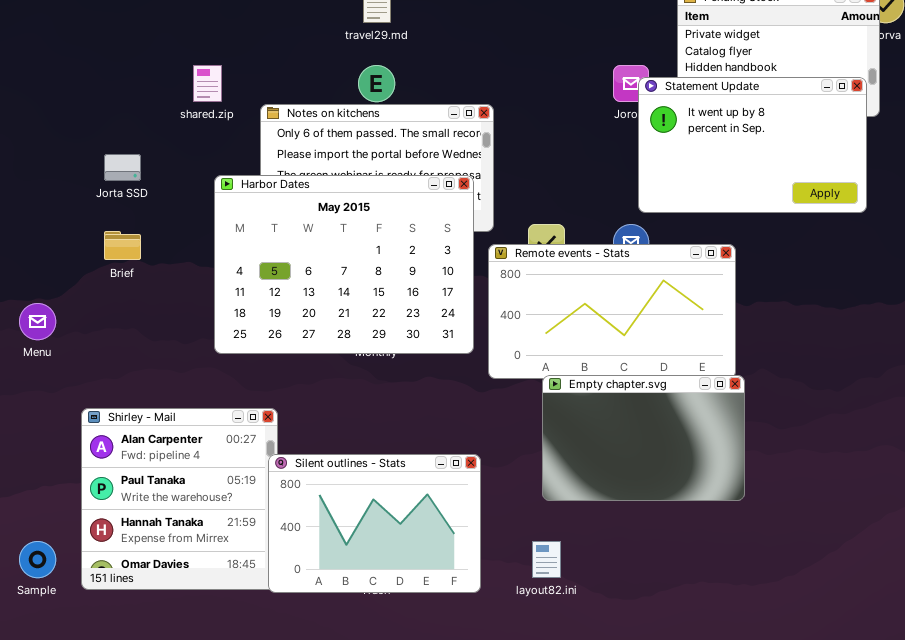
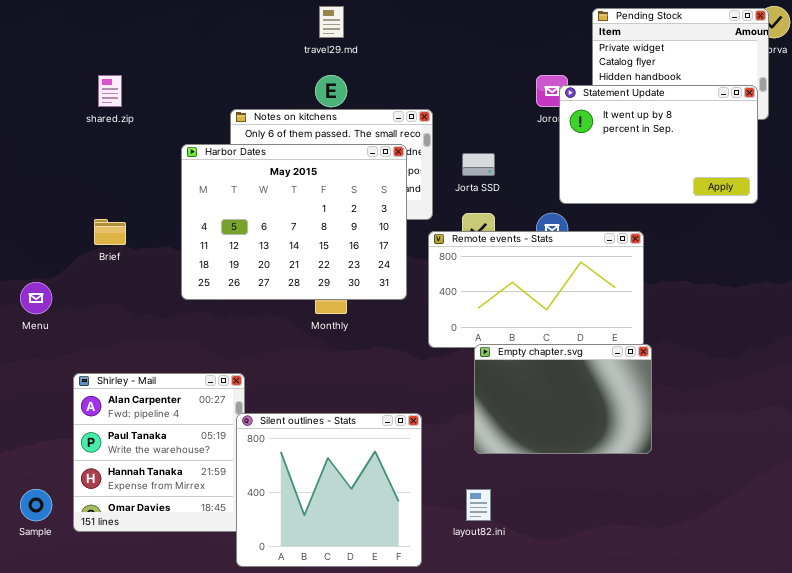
shared.zip: [193,65,222,102] -> [98,75,122,107], moved
Jorta SSD: [104,154,141,181] -> [462,153,495,176], moved
Harbor Dates: [214,175,474,354] -> [181,144,407,300], moved
Silent outlines - Stats: [268,454,481,593] -> [236,413,422,567], resized

